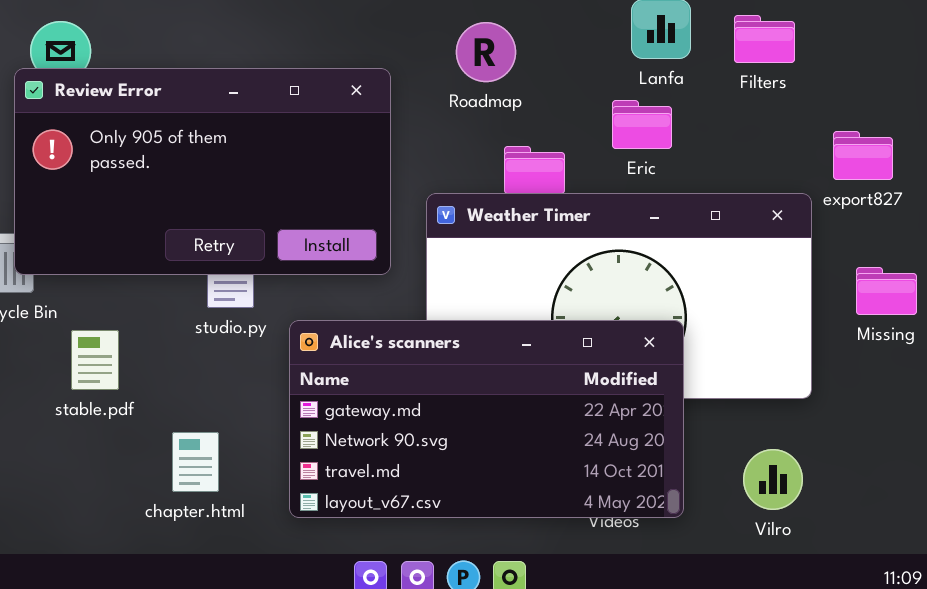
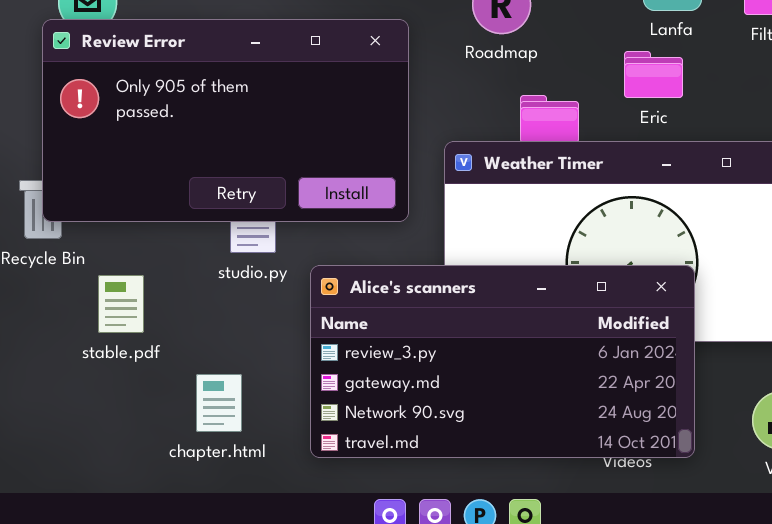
Alice's scanners: [289,320,684,518] -> [310,265,695,458], scrolled up 1 row

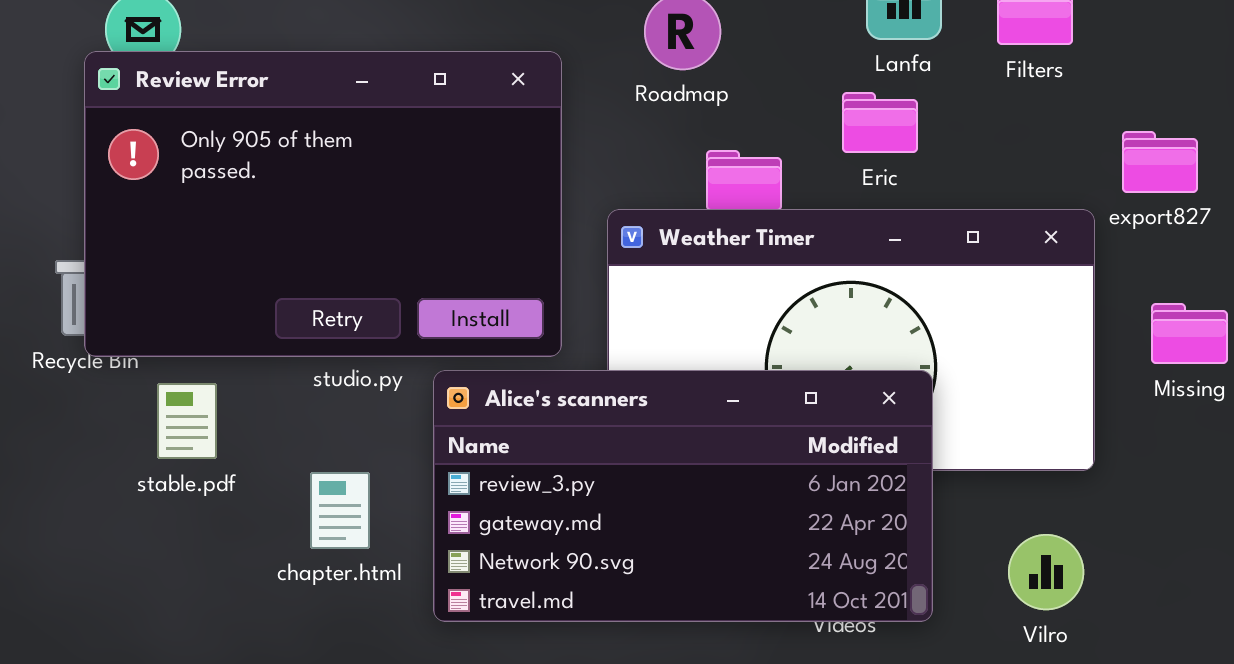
Review Error: [42,19,409,222] -> [84,51,562,357], resized
chapter.html: [196,374,242,432] -> [310,472,370,549], moved

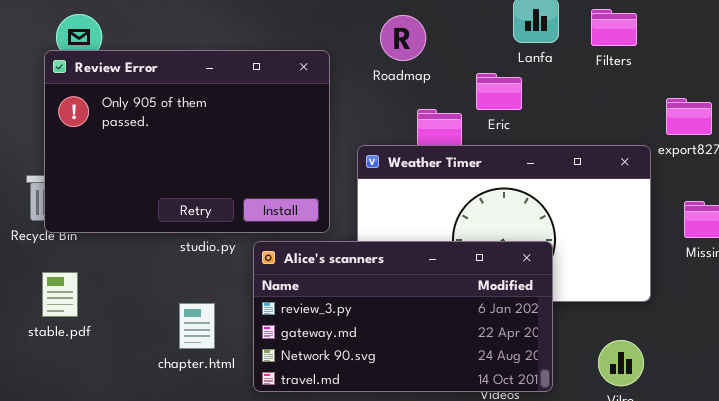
Eric: [842,92,918,153] -> [476,73,522,110], moved
stable.pdf: [157,383,217,459] -> [42,272,78,317], moved

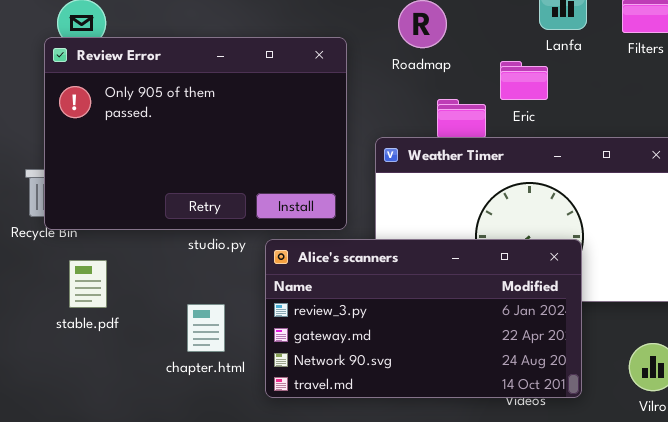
stable.pdf: [42,272,78,317] -> [69,260,107,308], moved

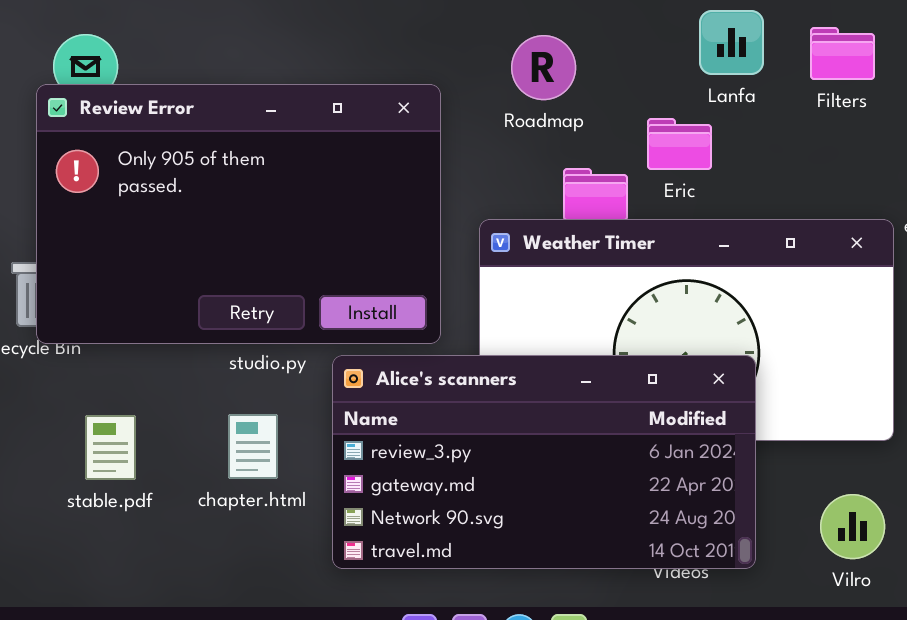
stable.pdf: [69,260,107,308] -> [85,415,136,480], moved
chapter.html: [187,304,225,352] -> [228,414,278,479], moved

